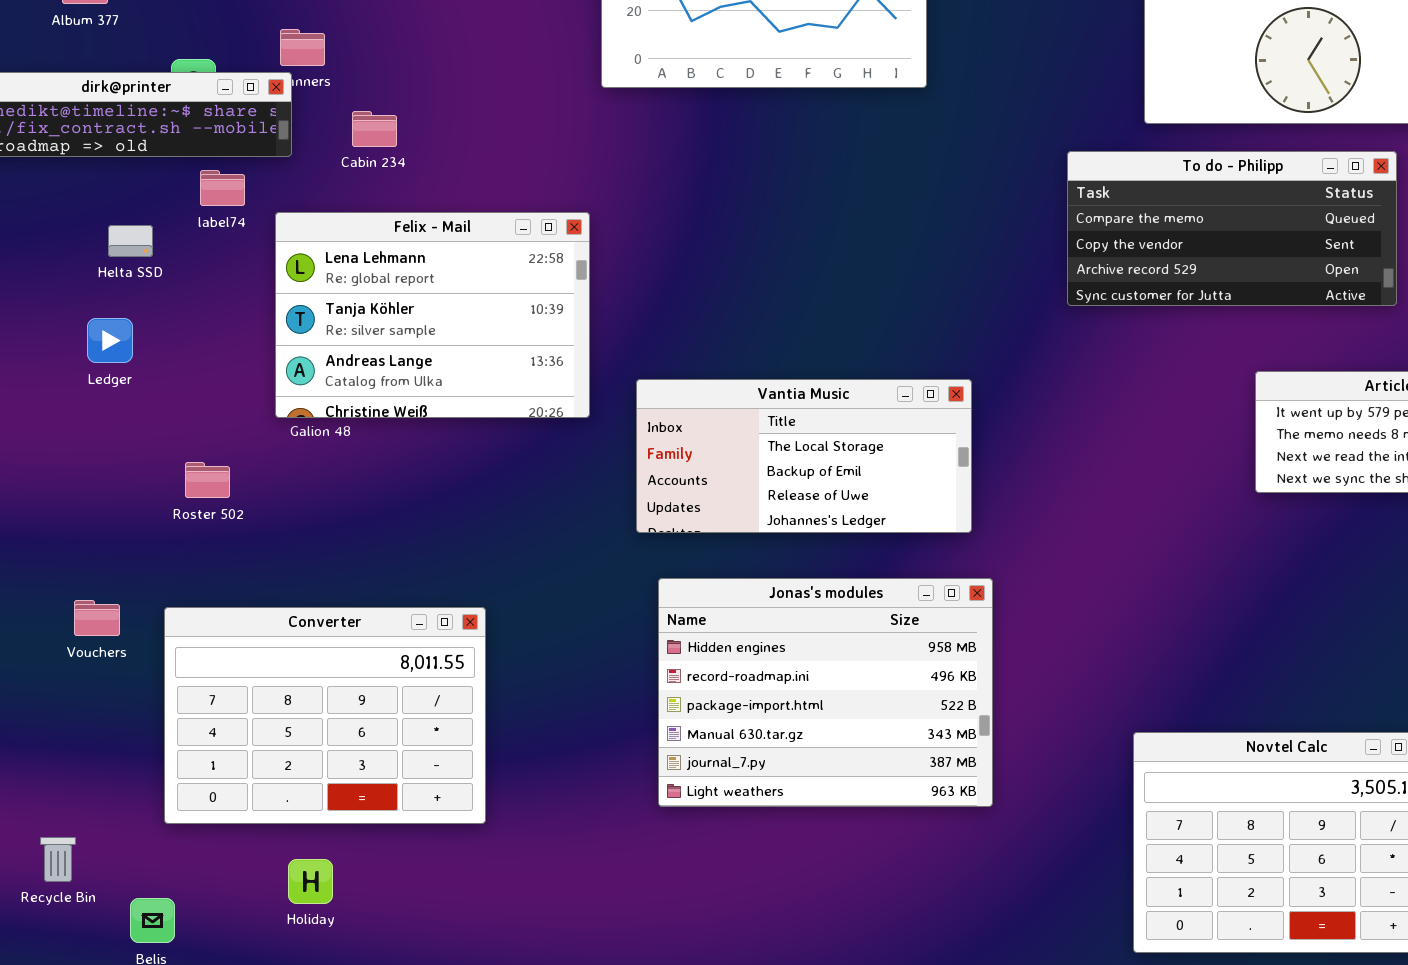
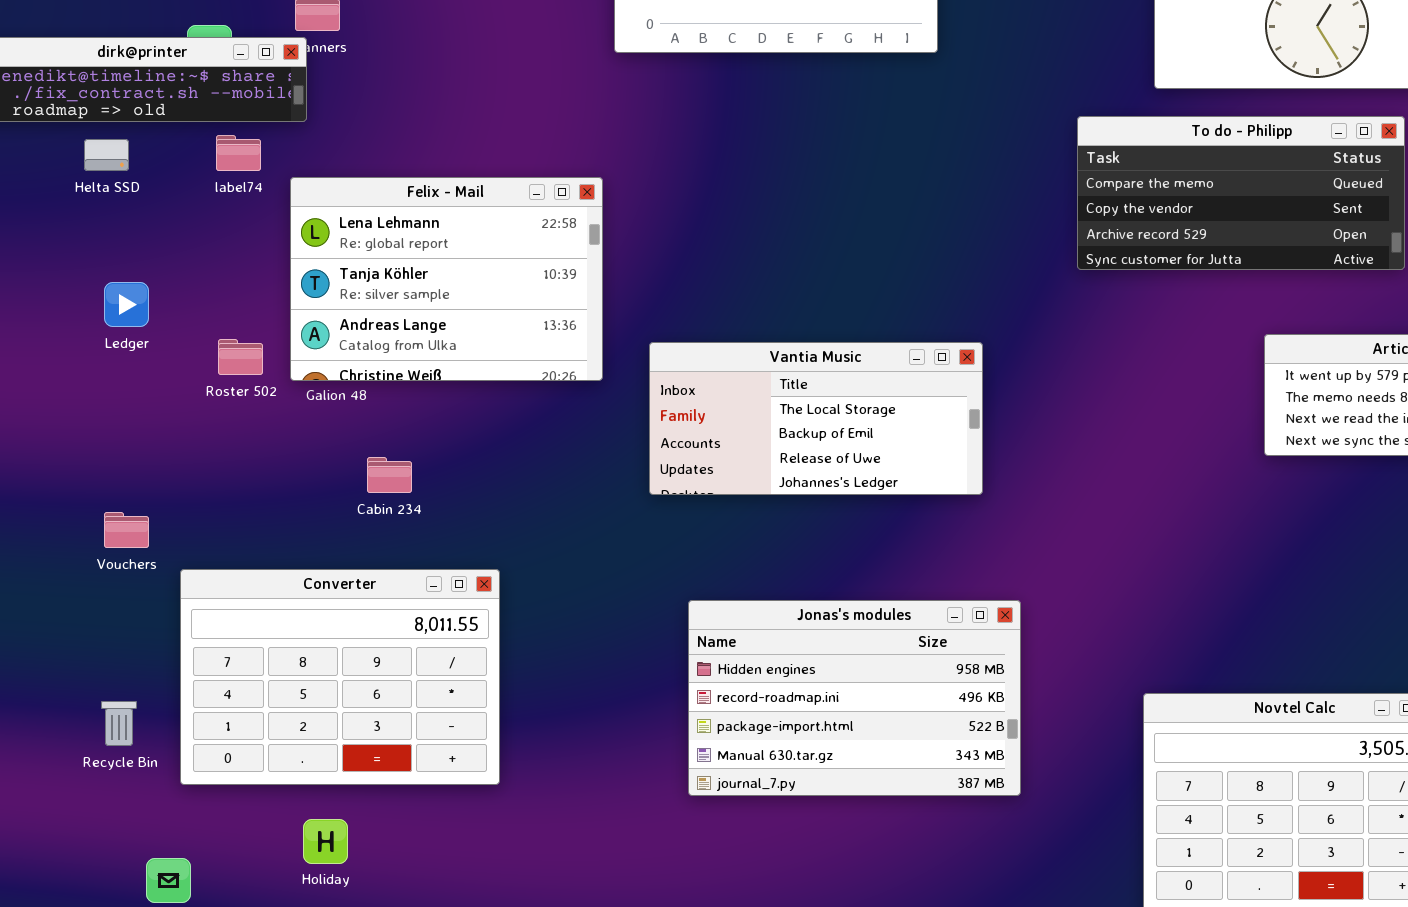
Cabin 234: [352,111,397,147] -> [367,457,412,493], moved
Helta SSD: [108,225,153,257] -> [84,139,129,171], moved
Roster 502: [185,462,230,498] -> [218,339,263,375], moved
Jonas's modules: [658,578,993,807] -> [688,600,1021,796], moved, resized
Vouchers: [74,600,120,636] -> [104,512,149,548], moved
Recycle Bin: [40,837,76,882] -> [101,701,137,746], moved

